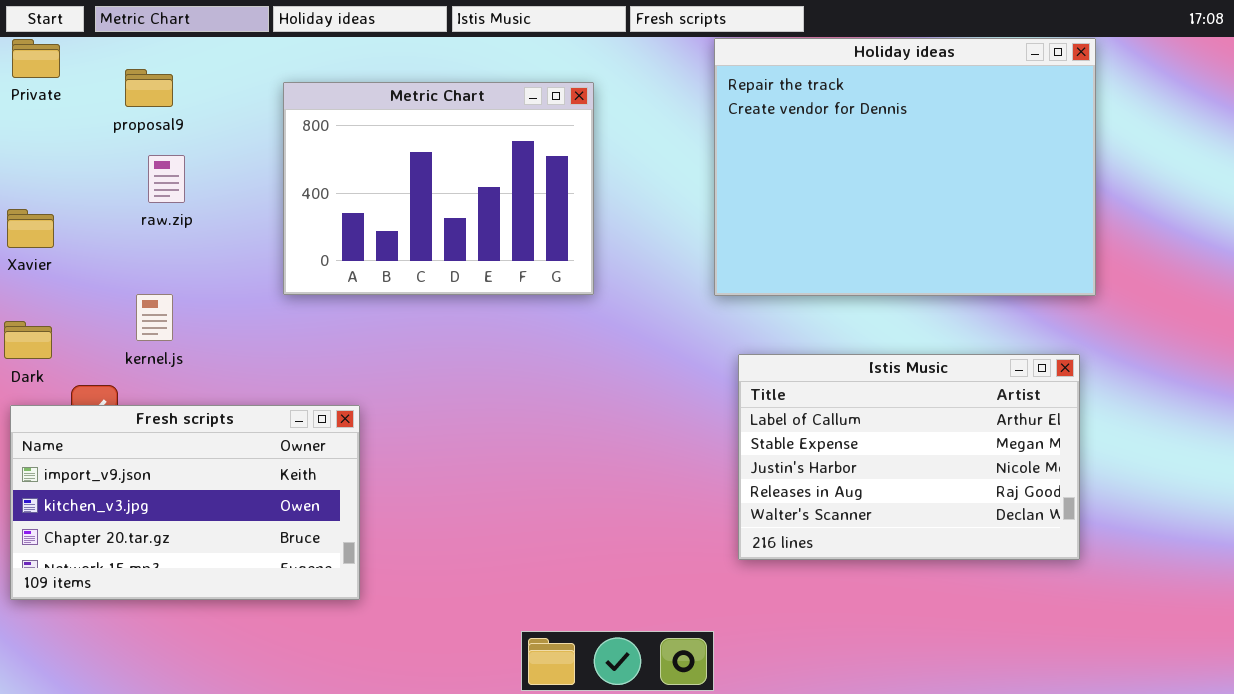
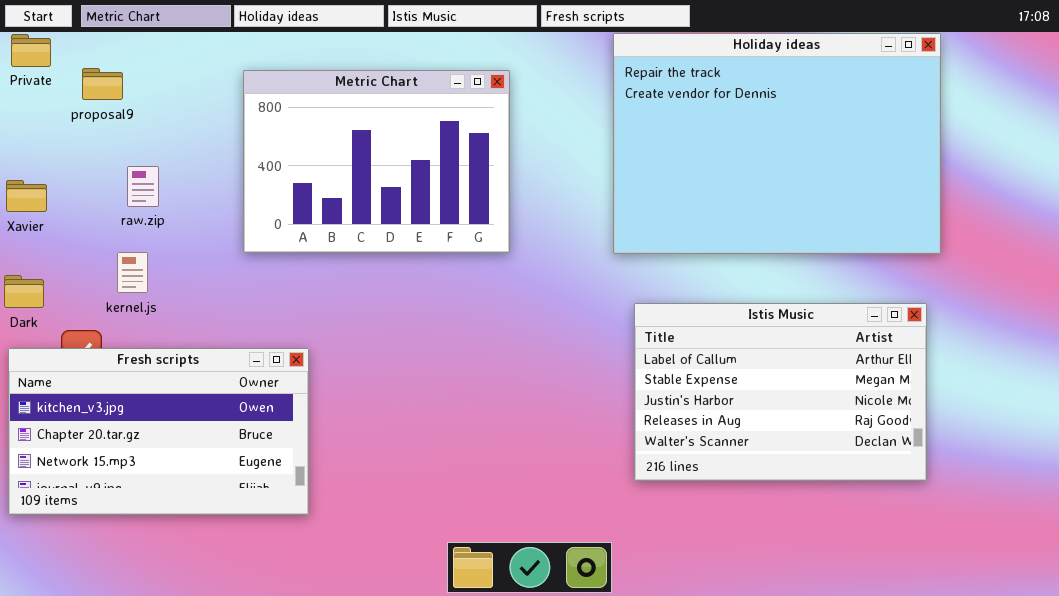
proposal9: [125,69,173,107] -> [82,68,123,100], moved
raw.zip: [148,155,185,203] -> [127,166,159,207], moved
Fresh scripts: [10,405,360,600] -> [8,348,309,515], scrolled down 1 row

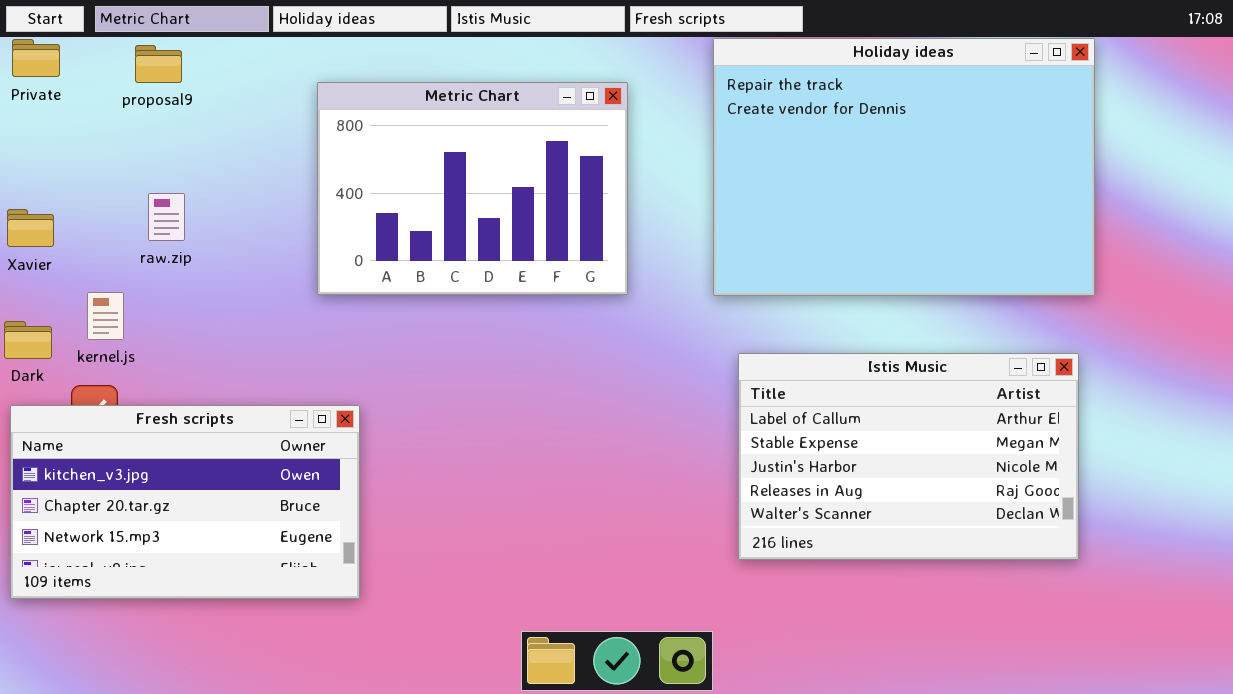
proposal9: [82,68,123,100] -> [135,45,182,83], moved
Metric Chart: [243,70,510,253] -> [317,82,628,295], moved
kernel.js: [117,252,148,293] -> [87,292,124,340], moved

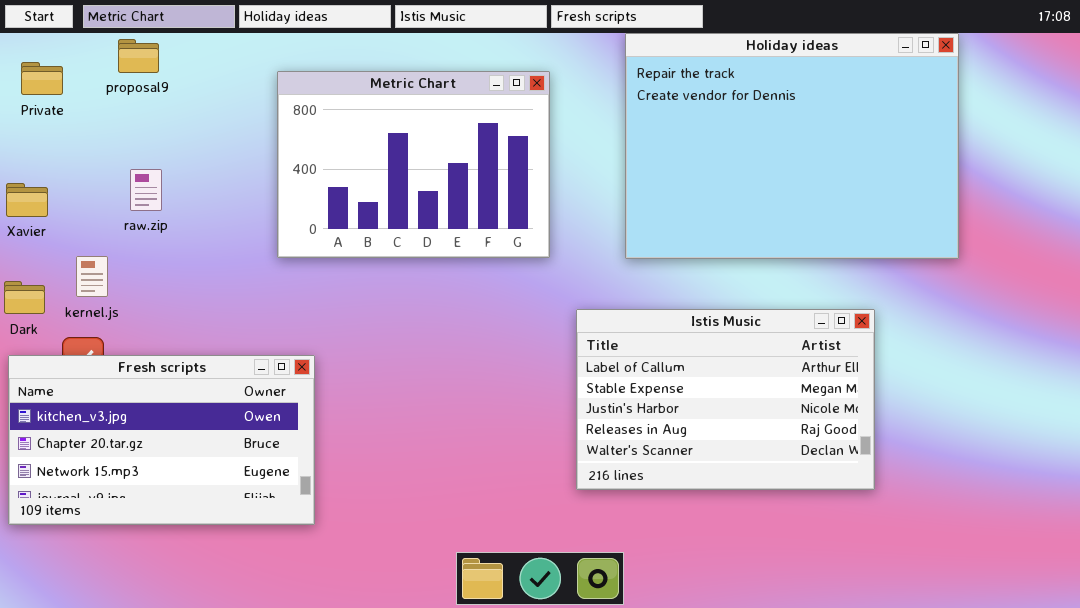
Private: [12,39,60,77] -> [21,62,63,95], moved
Istis Music: [738,353,1079,560] -> [576,309,875,490], moved

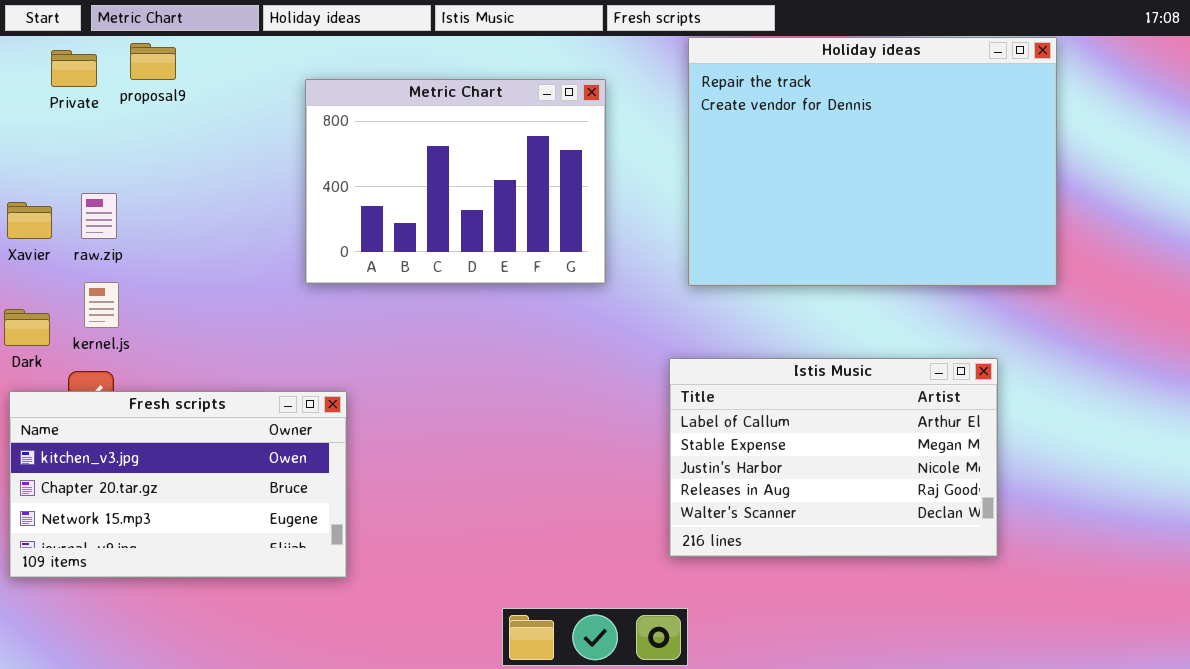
Private: [21,62,63,95] -> [51,50,97,87], moved
raw.zip: [130,169,162,211] -> [81,193,117,239], moved
Istis Music: [576,309,875,490] -> [669,358,998,557], moved

